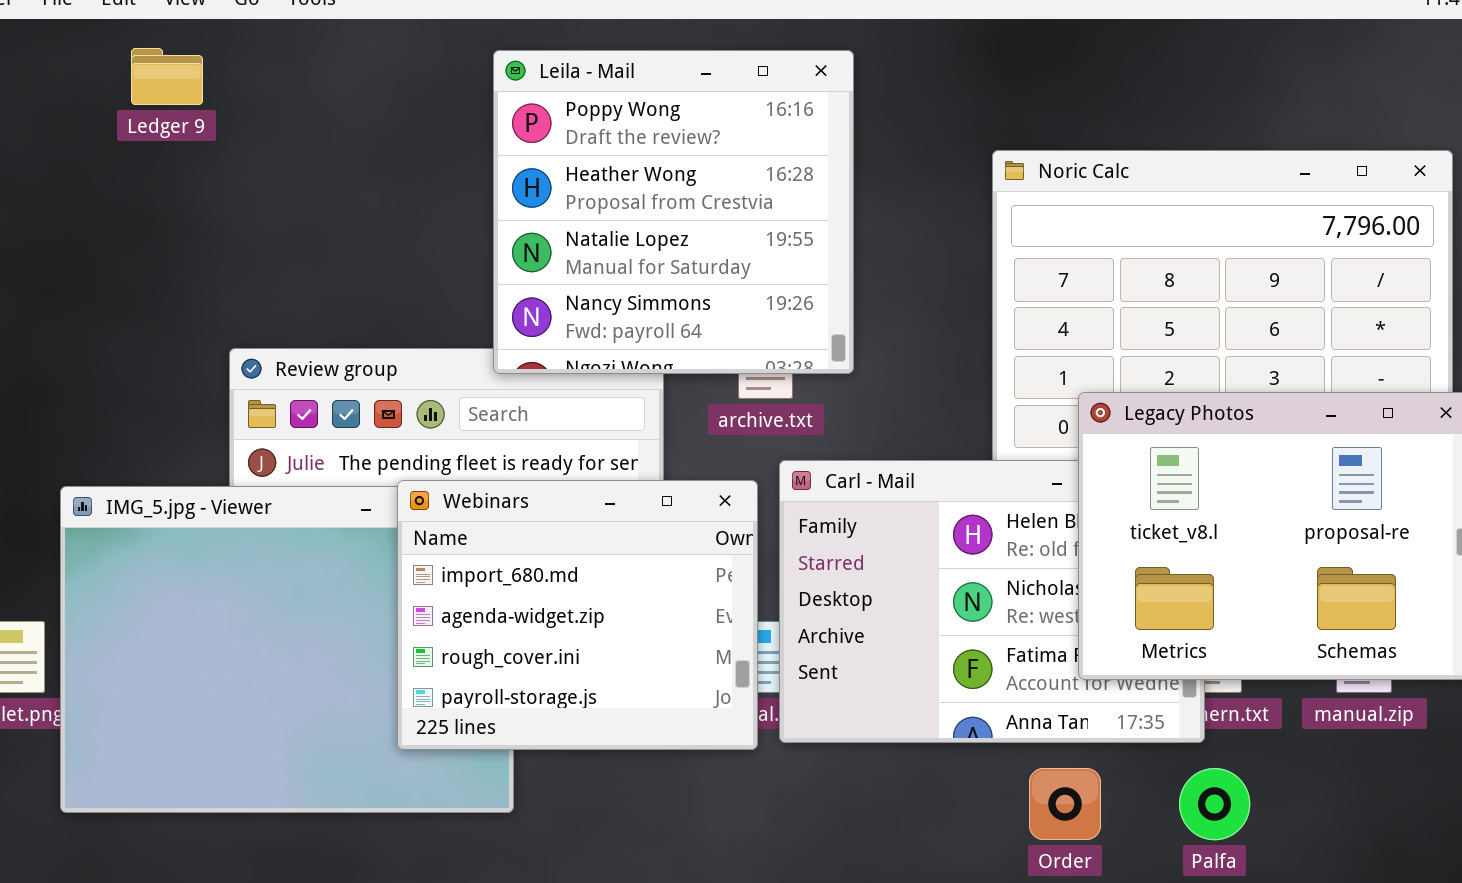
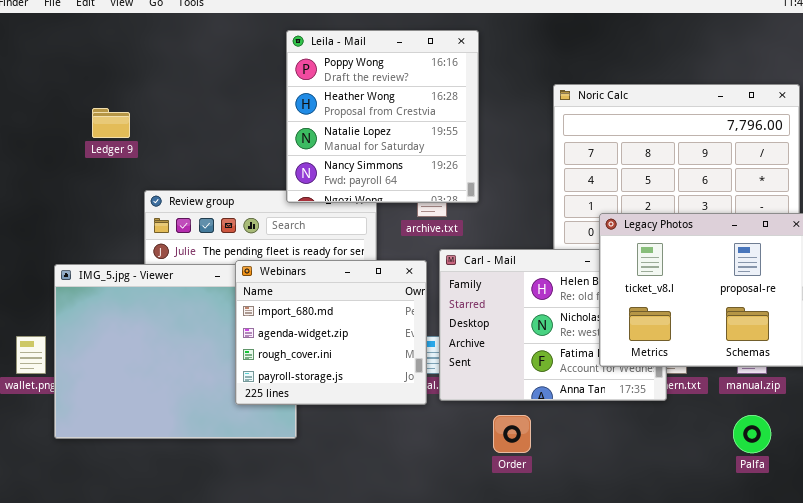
Ledger 9: [131,48,203,105] -> [92,108,130,138], moved
Order: [1029,768,1101,840] -> [493,415,531,453], moved
Palfa: [1179,768,1250,840] -> [733,415,771,453], moved

